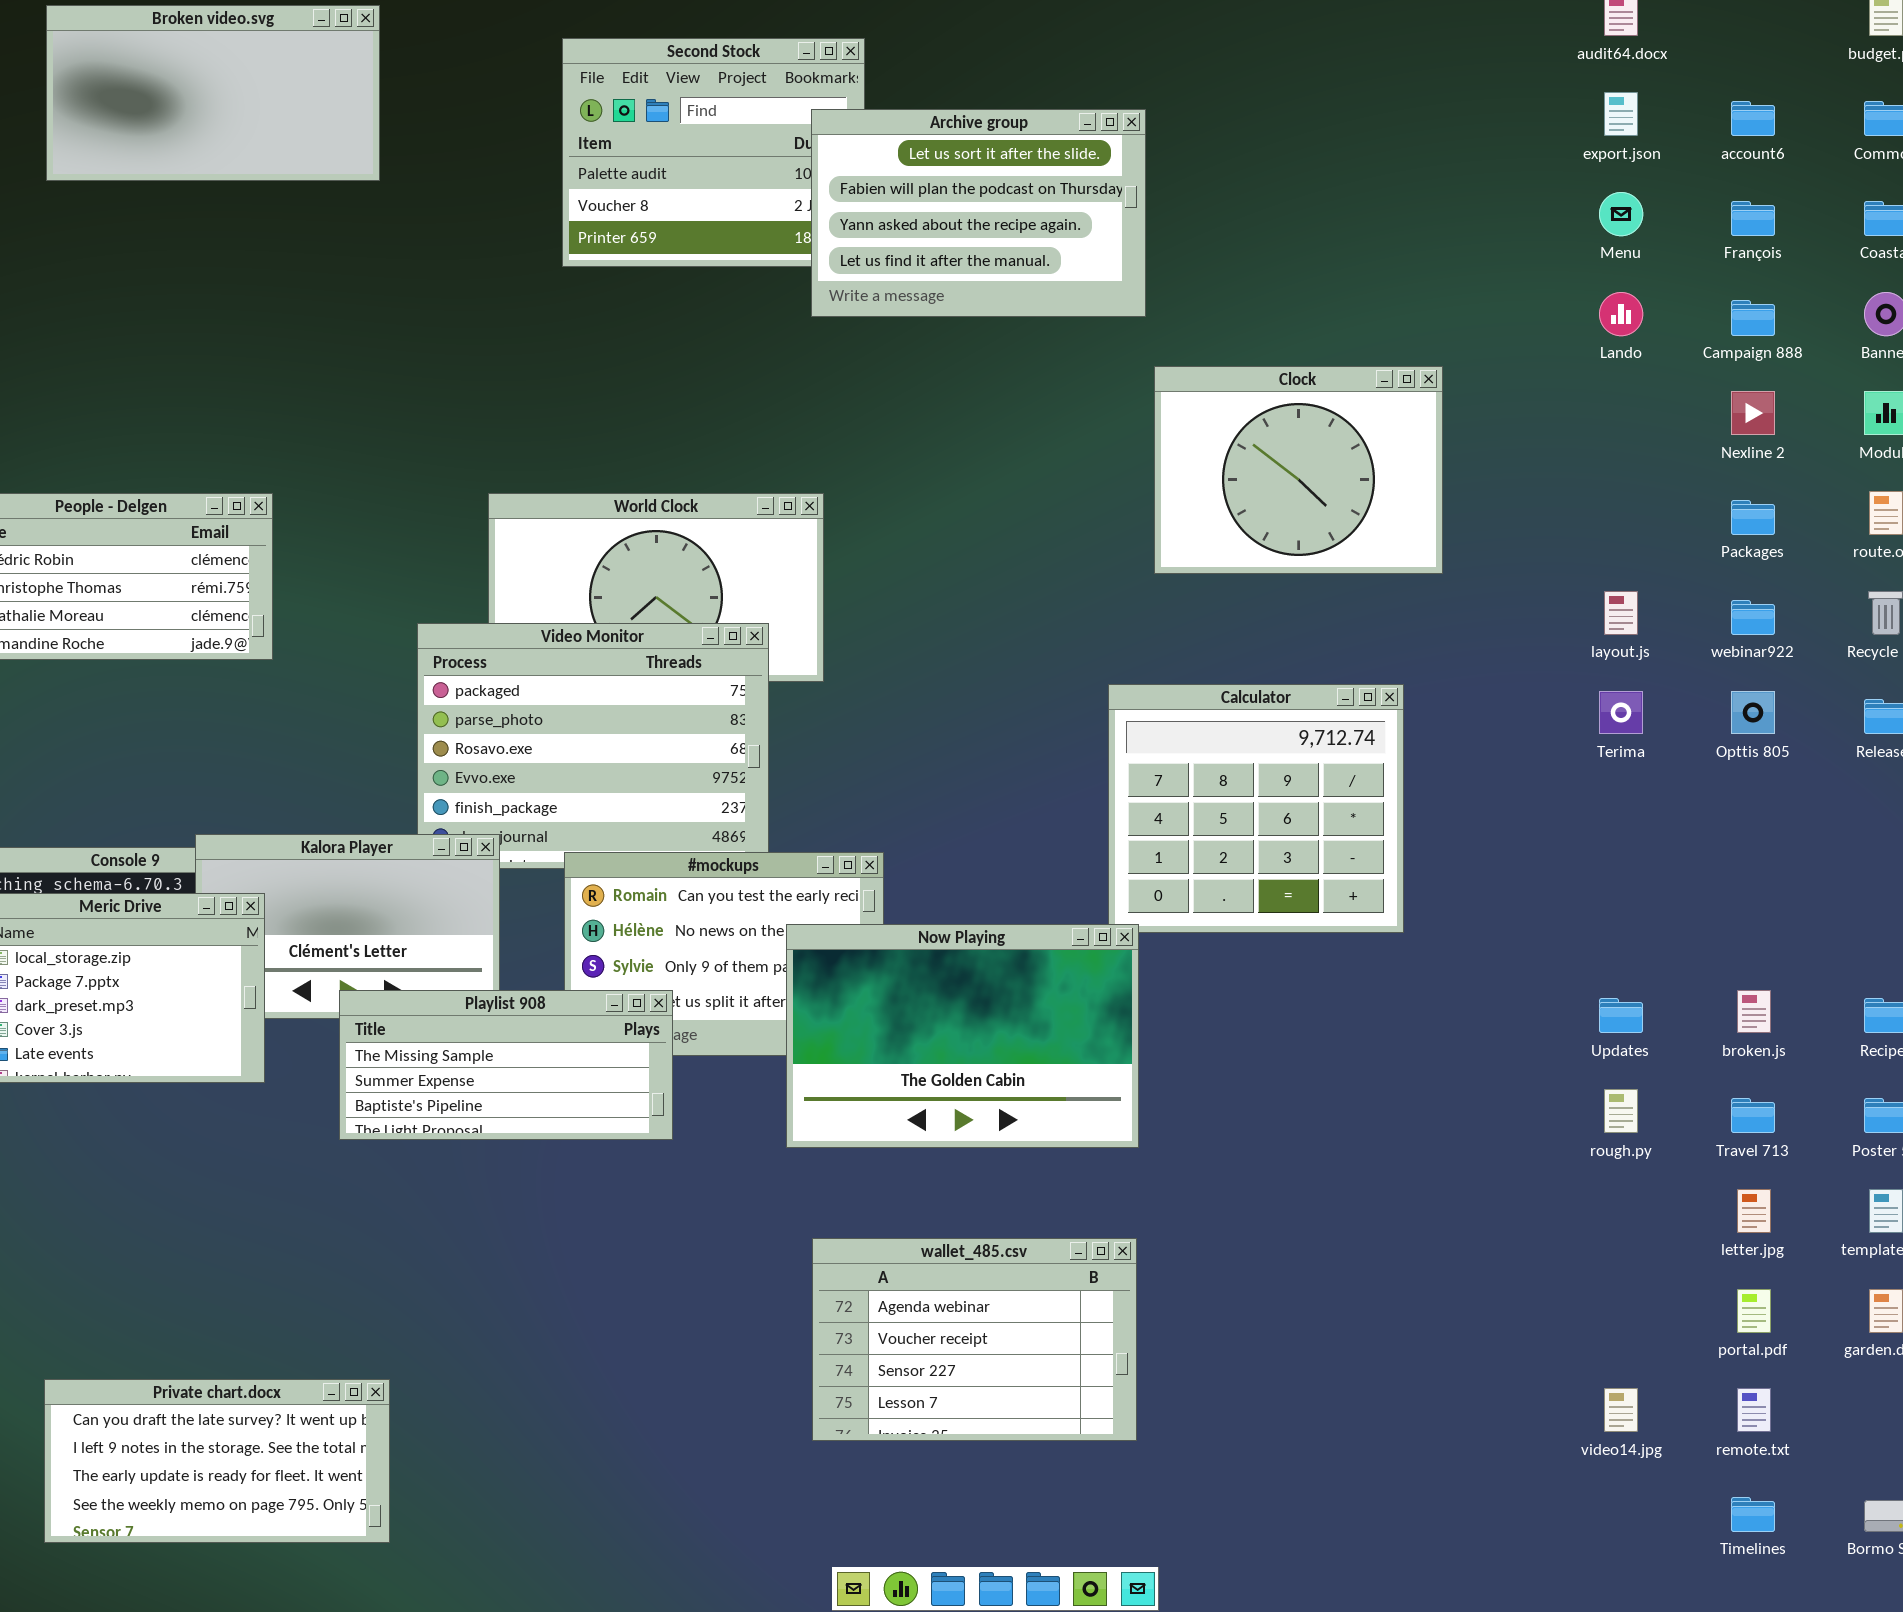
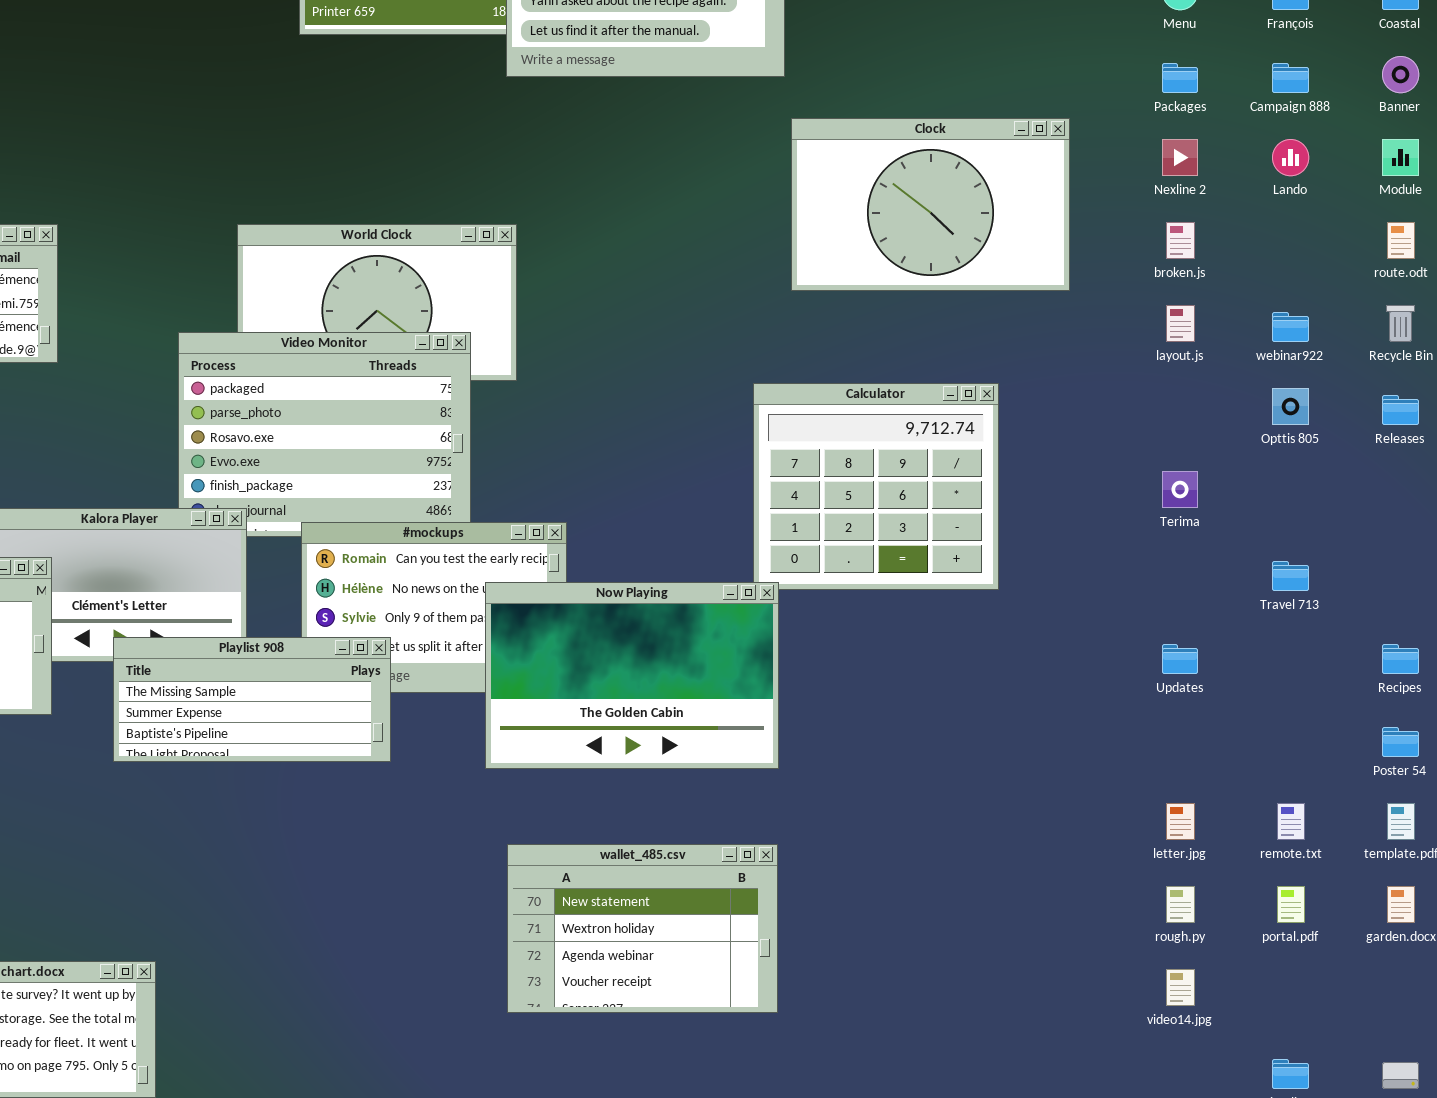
Lando: [1599,292,1643,336] -> [1272,139,1309,176], moved
Clock: [1154,366,1443,574] -> [791,118,1070,291], resized
Nexline 2: [1731,391,1775,435] -> [1162,139,1198,176], moved
Packages: [1731,500,1775,535] -> [1162,63,1198,93], moved
Terima: [1599,691,1643,734] -> [1162,471,1198,508], moved
broken.js: [1737,990,1771,1033] -> [1166,222,1195,259], moved
rough.py: [1604,1089,1638,1133] -> [1166,886,1195,923], moved
Travel 713: [1731,1098,1775,1133] -> [1272,561,1309,591], moved
letter.jpg: [1737,1189,1771,1233] -> [1166,803,1195,840], moved
wallet_485.csv: [812,1238,1137,1441] -> [507,844,778,1013], scrolled up 2 rows
remote.txt: [1737,1388,1771,1432] -> [1277,803,1305,840], moved

